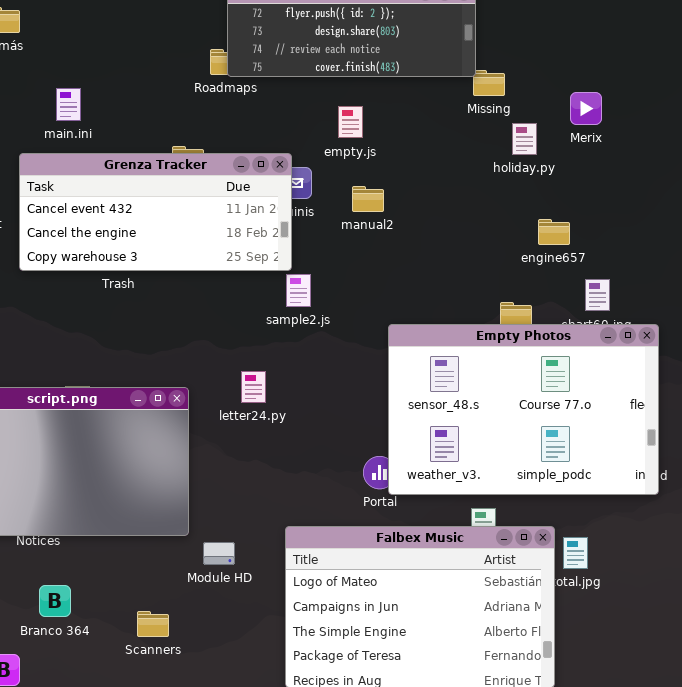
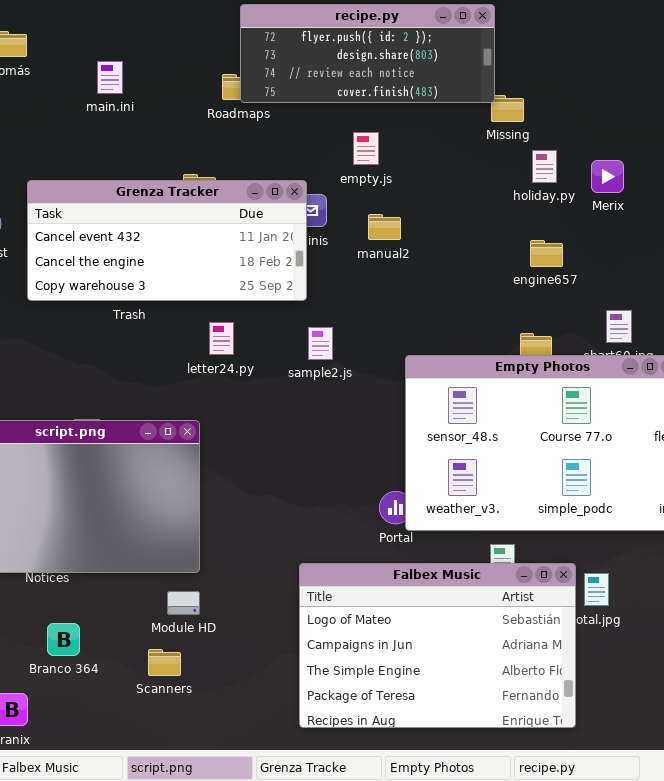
main.ini: [56,88,81,121] -> [97,61,123,94], moved
Merix: [570,92,602,125] -> [591,160,624,193], moved
engine657: [538,219,570,245] -> [530,240,563,267], moved
sample2.js: [286,274,311,307] -> [308,327,333,360], moved
letter24.py: [241,371,266,403] -> [209,322,234,355], moved
Module HD: [203,542,235,565] -> [167,591,200,615], moved

